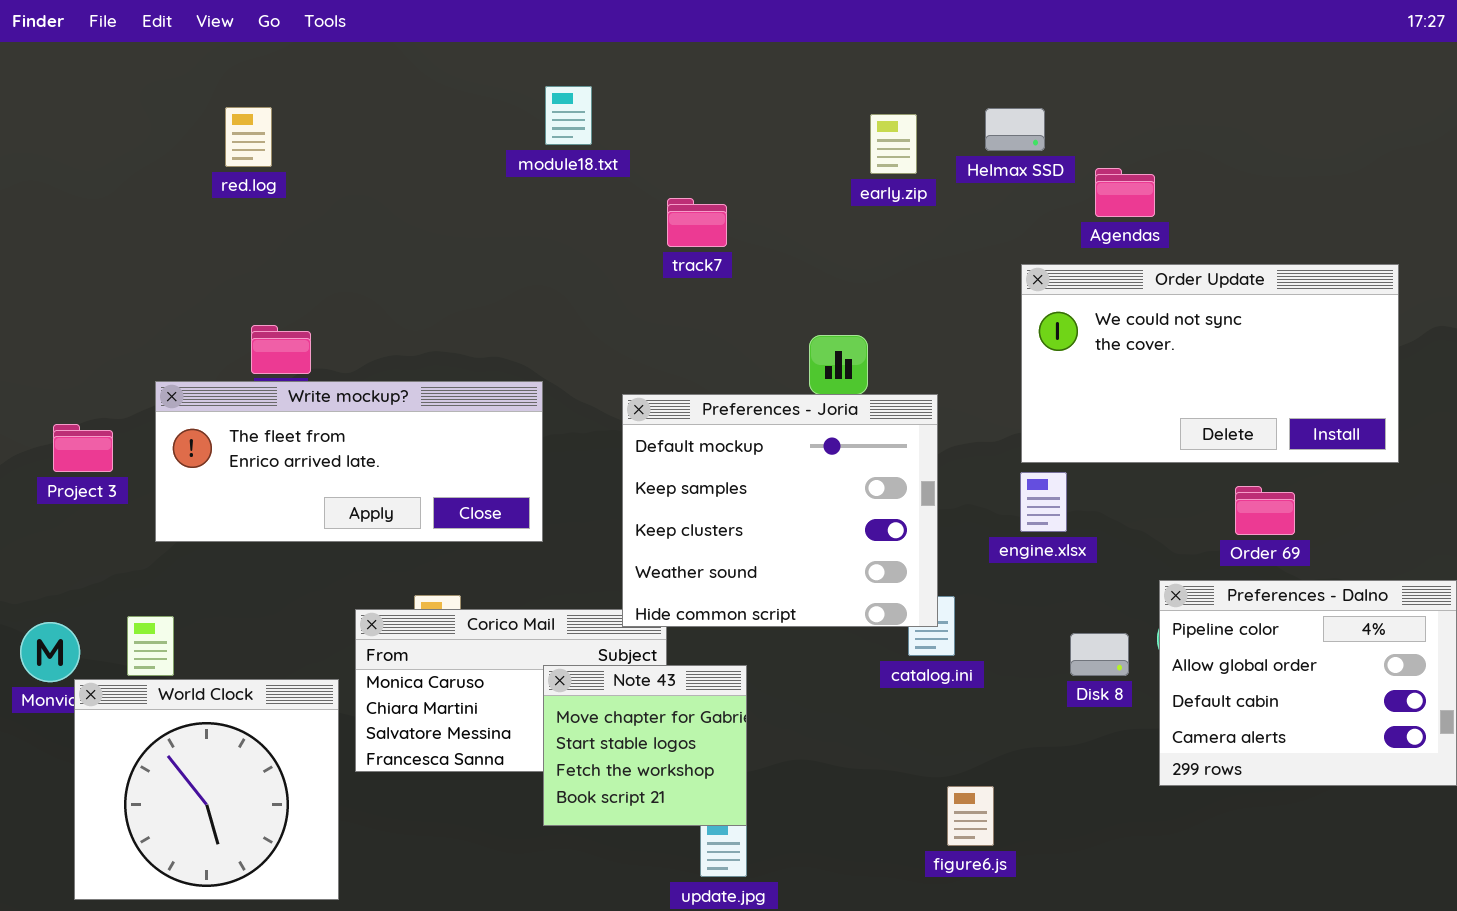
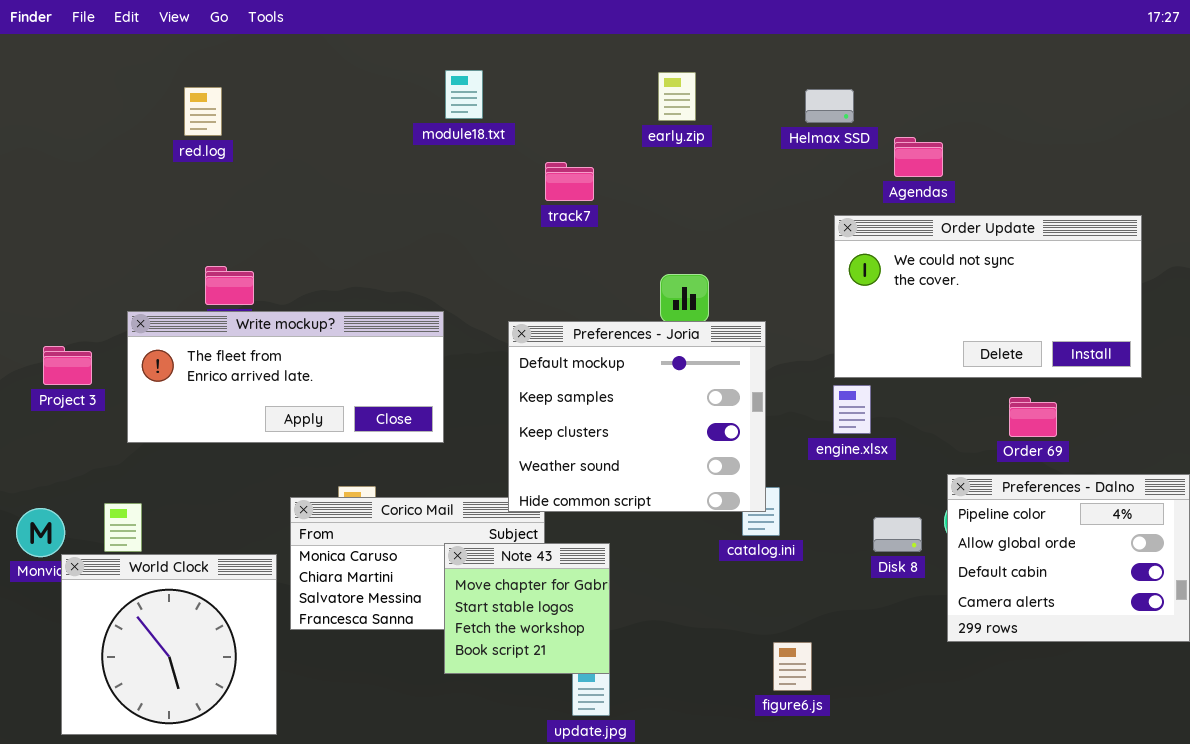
early.zip: [870,114,917,174] -> [658,72,696,121], moved

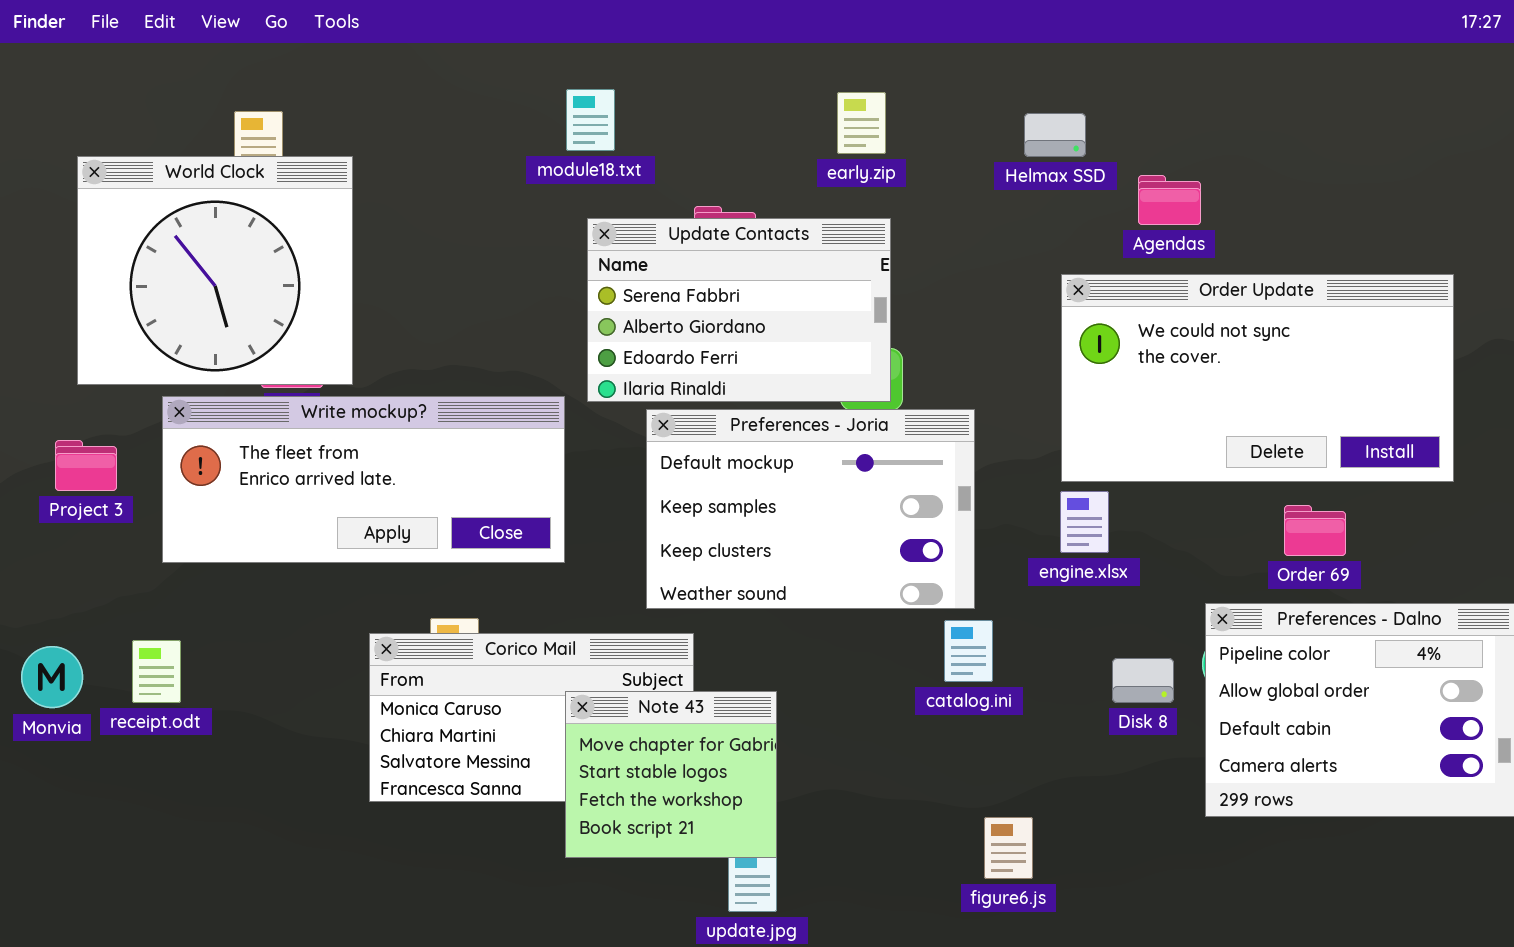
Update Contacts: none -> [587,218,891,402], opened
Preferences - Joria: [508,321,766,512] -> [646,409,975,609], resized
World Clock: [61,554,277,735] -> [77,156,353,385], moved

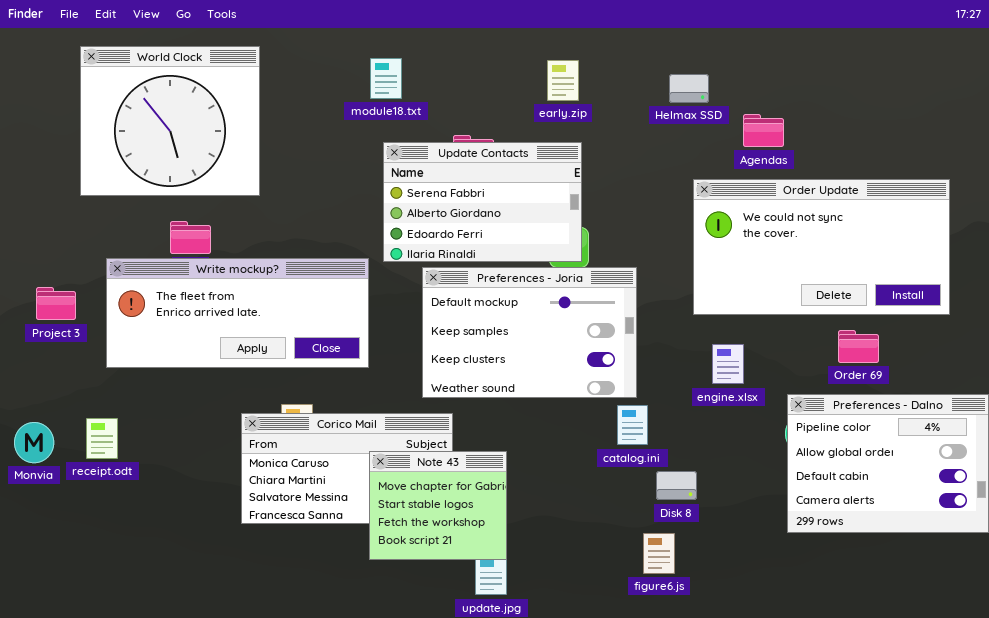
World Clock: [77,156,353,385] -> [80,46,260,196], moved
engine.xlsx: [1060,491,1109,553] -> [712,344,744,384], moved
Disk 8: [1112,658,1174,703] -> [656,471,697,500], moved

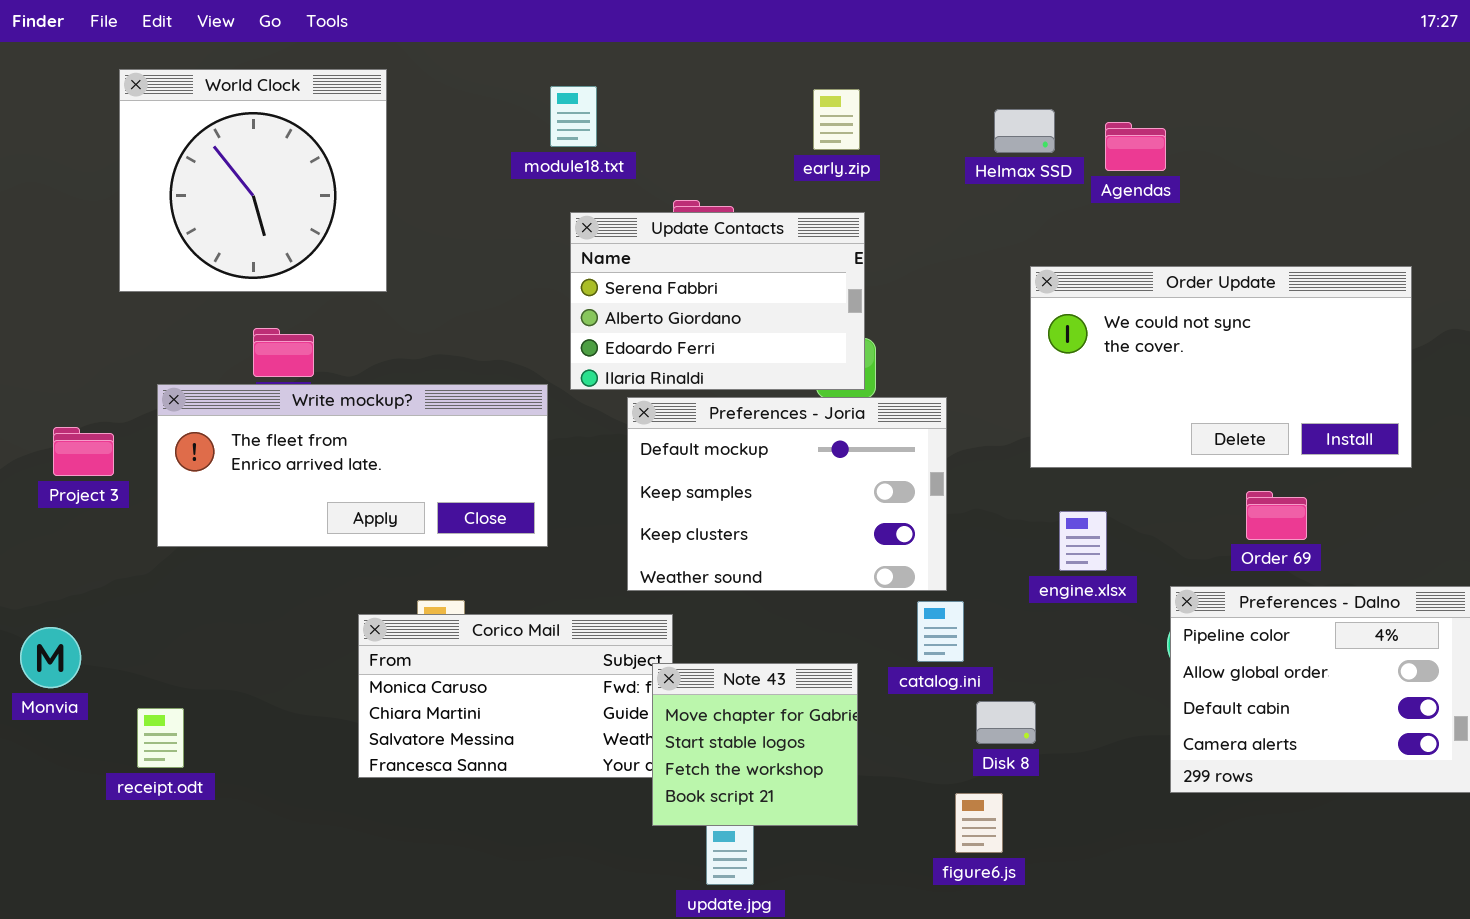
Agendas: [743,114,784,147] -> [1105,122,1166,171], moved
receipt.odt: [86,418,118,459] -> [137,708,184,768], moved
Note 43: [369,451,507,560] -> [652,663,858,826], moved

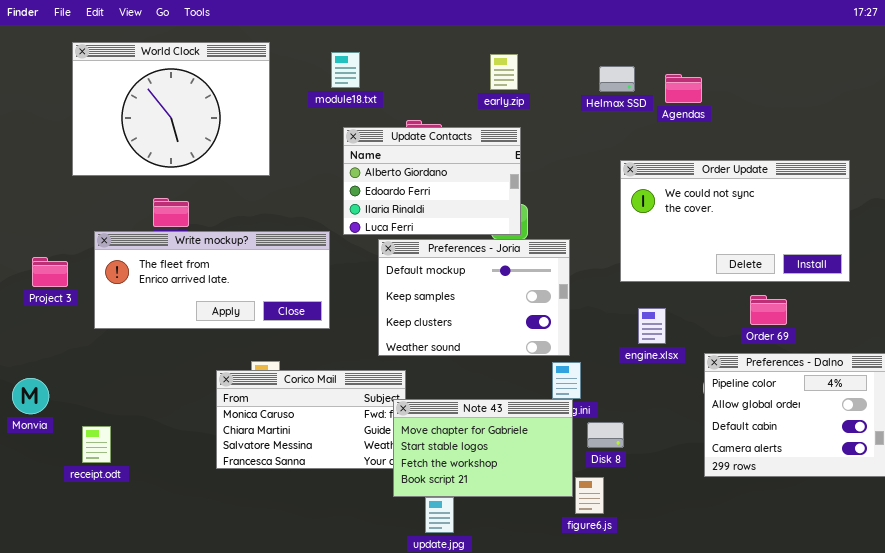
World Clock: [119,69,387,292] -> [72,42,270,176], resized
Update Contacts: [570,212,865,390] -> [343,127,521,235], scrolled down 1 row
Note 43: [652,663,858,826] -> [393,399,573,497], resized

